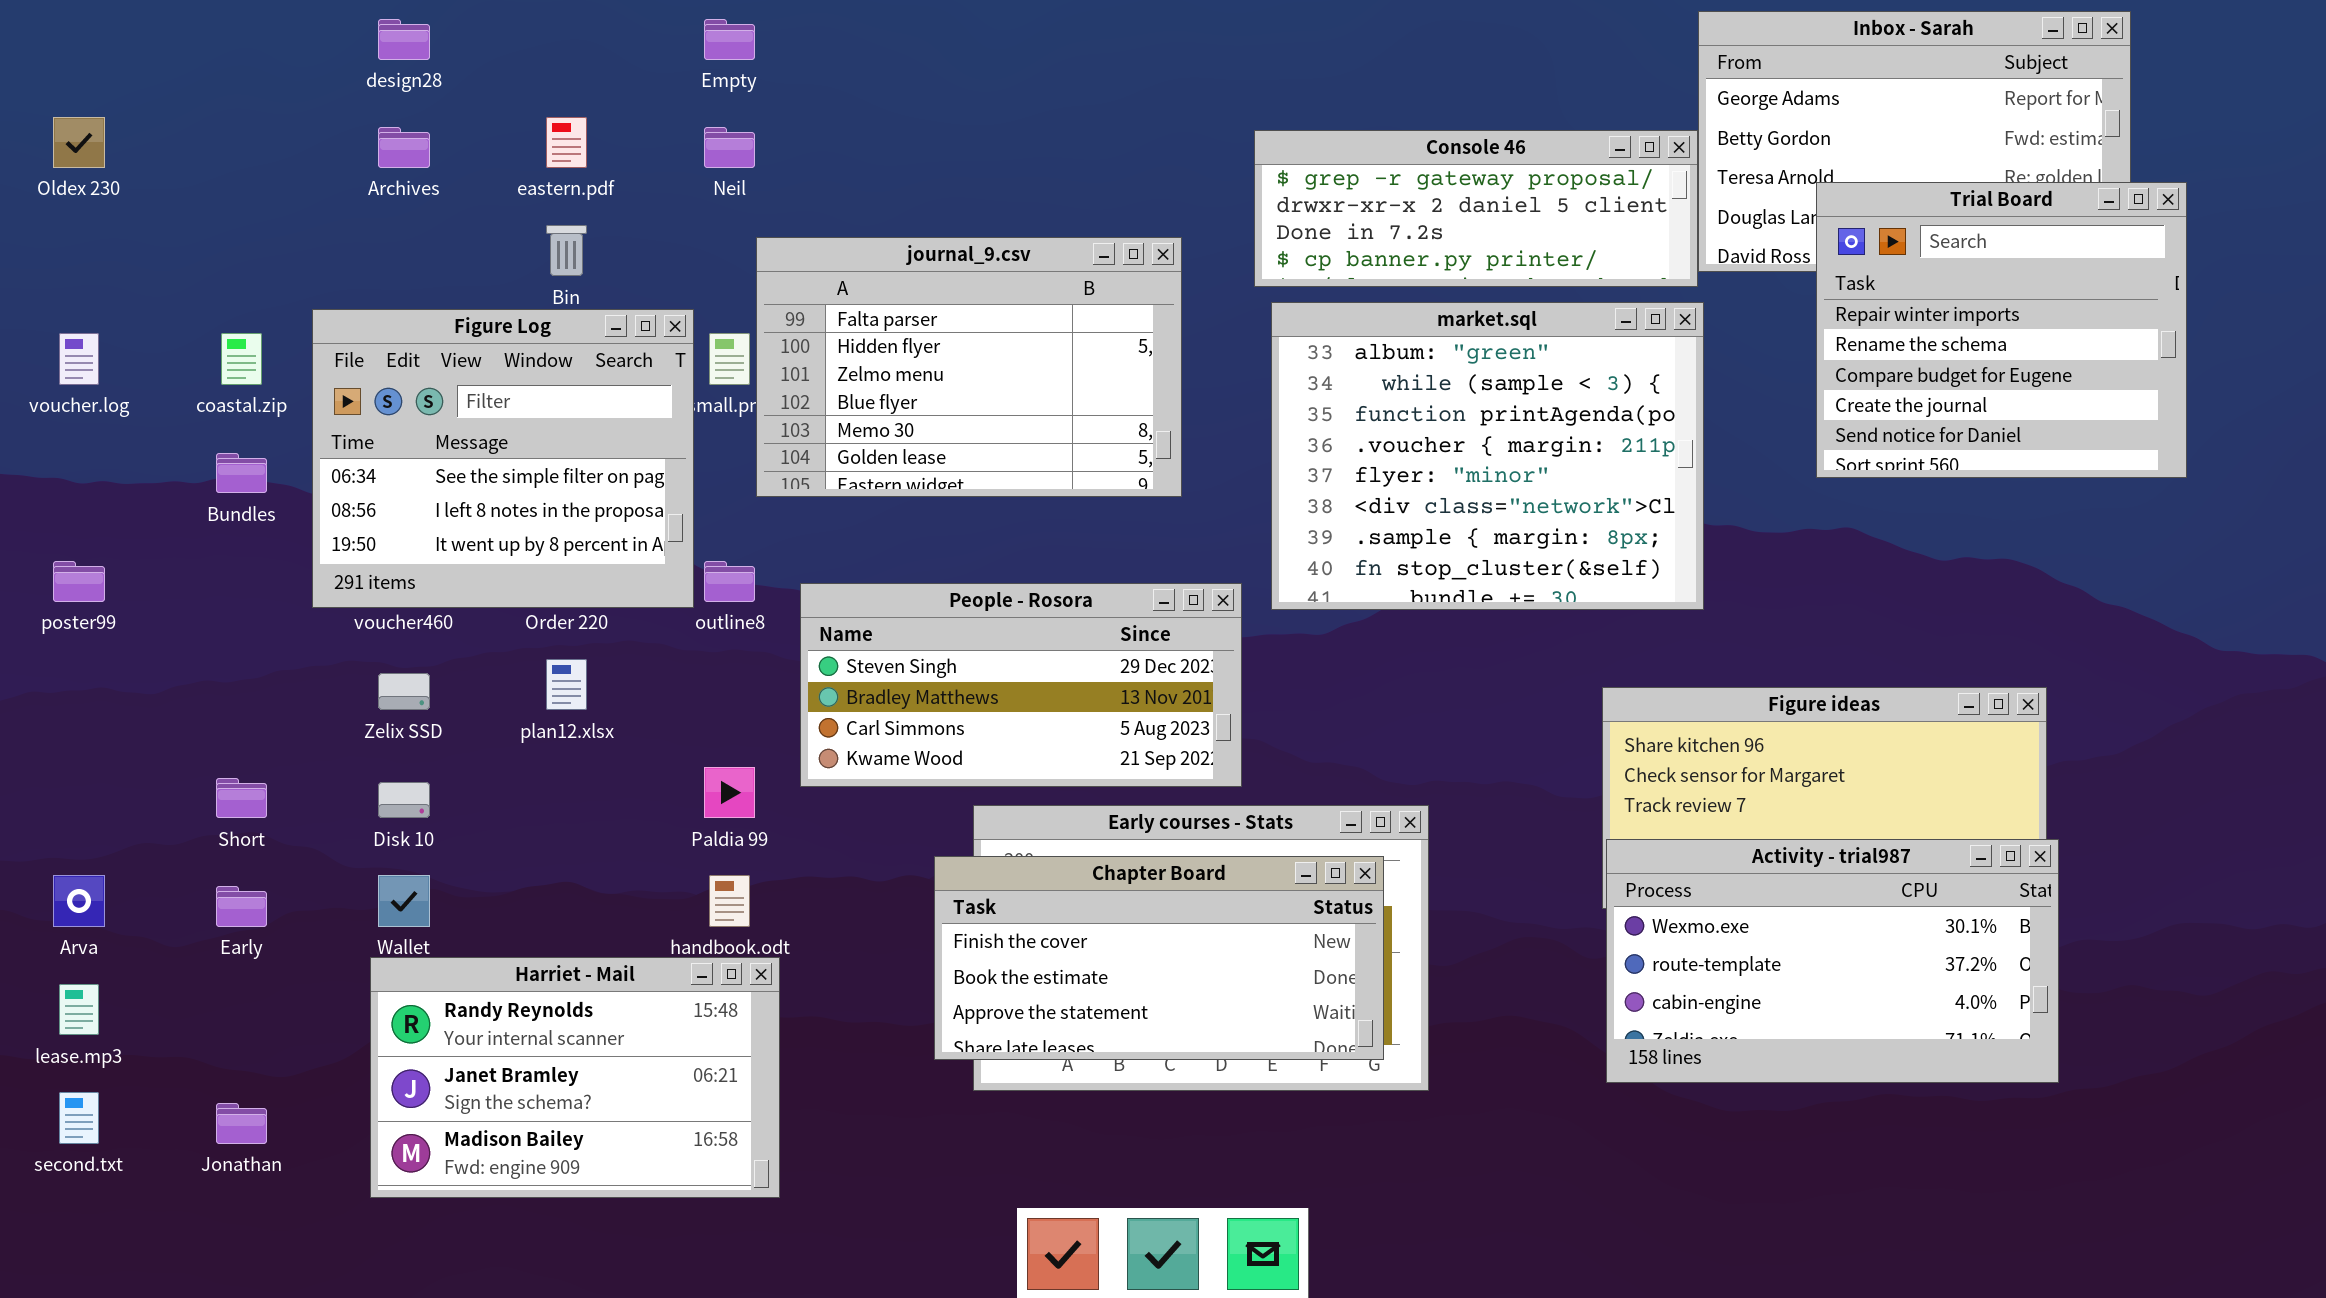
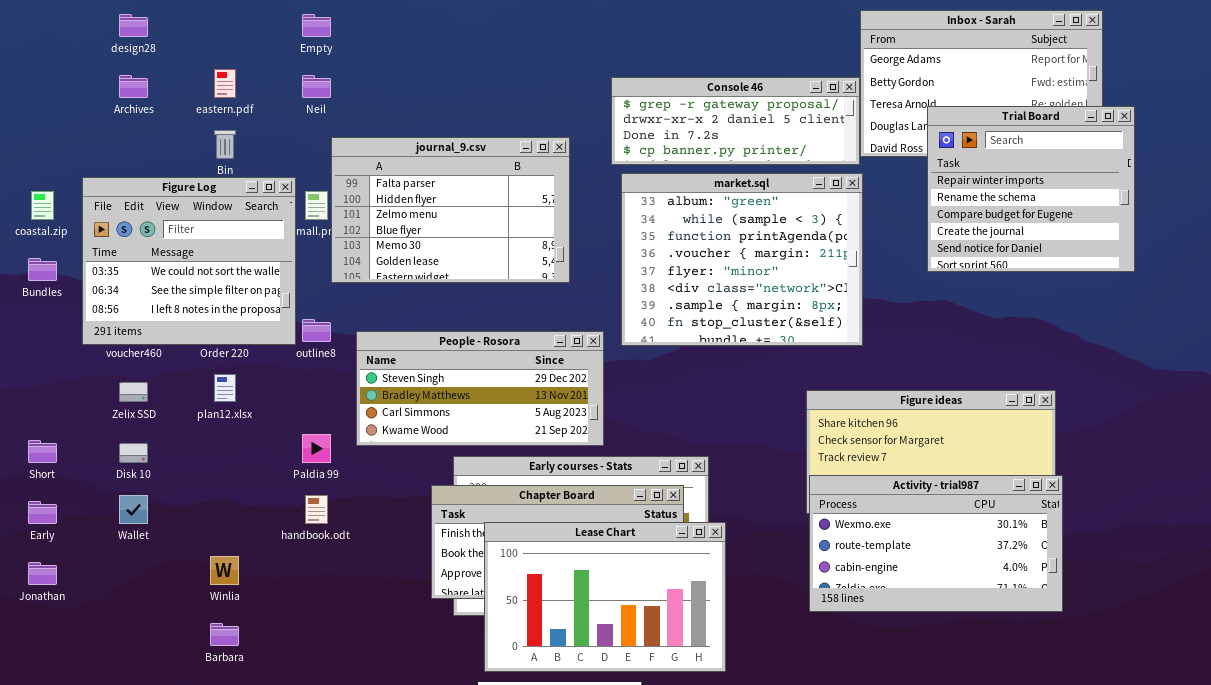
Figure Log: [312,309,694,608] -> [82,177,296,345], scrolled up 1 row
Lease Chart: none -> [484,522,726,672], opened
Harriet - Mail: [370,957,780,1198] -> none, closed
Jonathan: [216,1103,267,1144] -> [28,562,57,585], moved

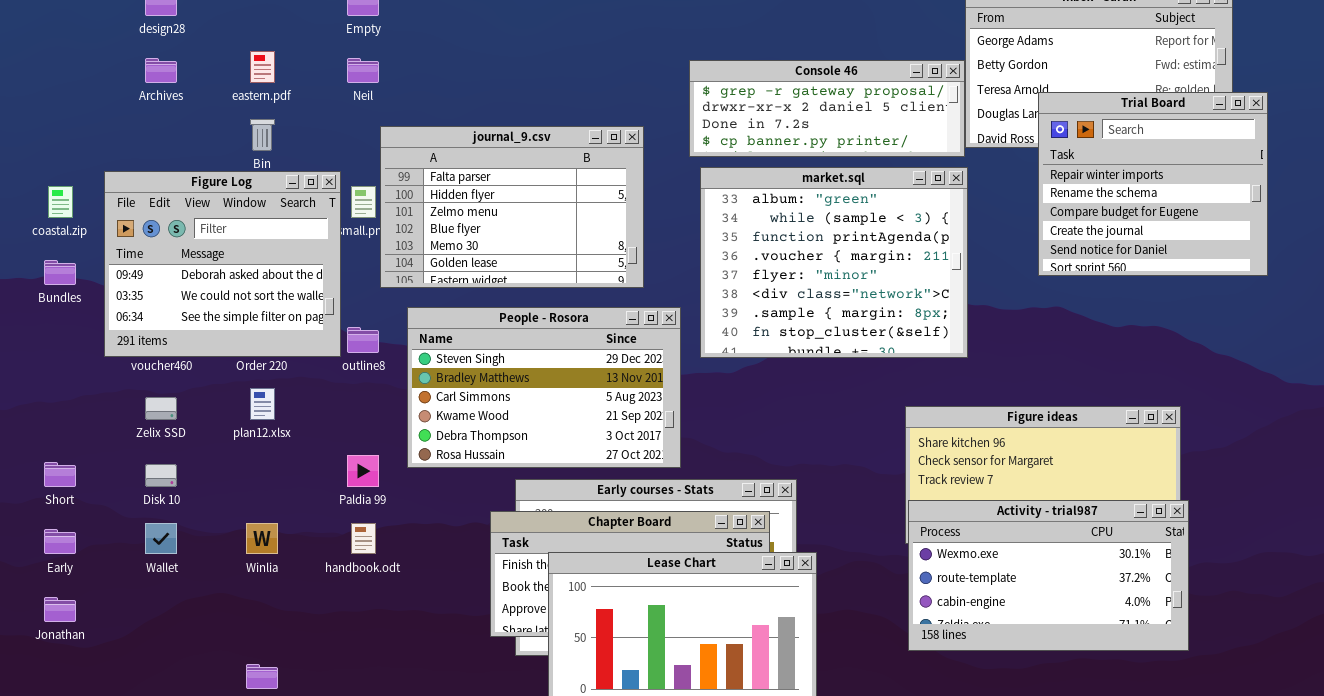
Figure Log: [82,177,296,345] -> [104,171,341,357], scrolled up 1 row
People - Rosora: [356,331,604,446] -> [407,307,681,468], resized
Winlia: [210,556,239,585] -> [246,523,278,554], moved

